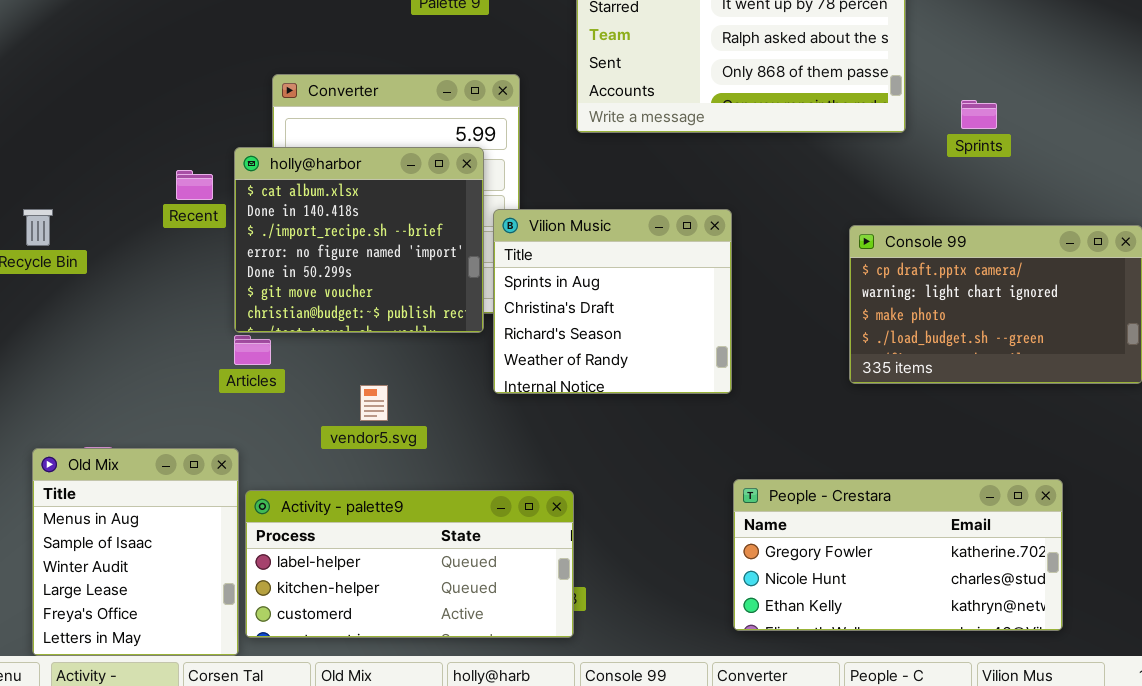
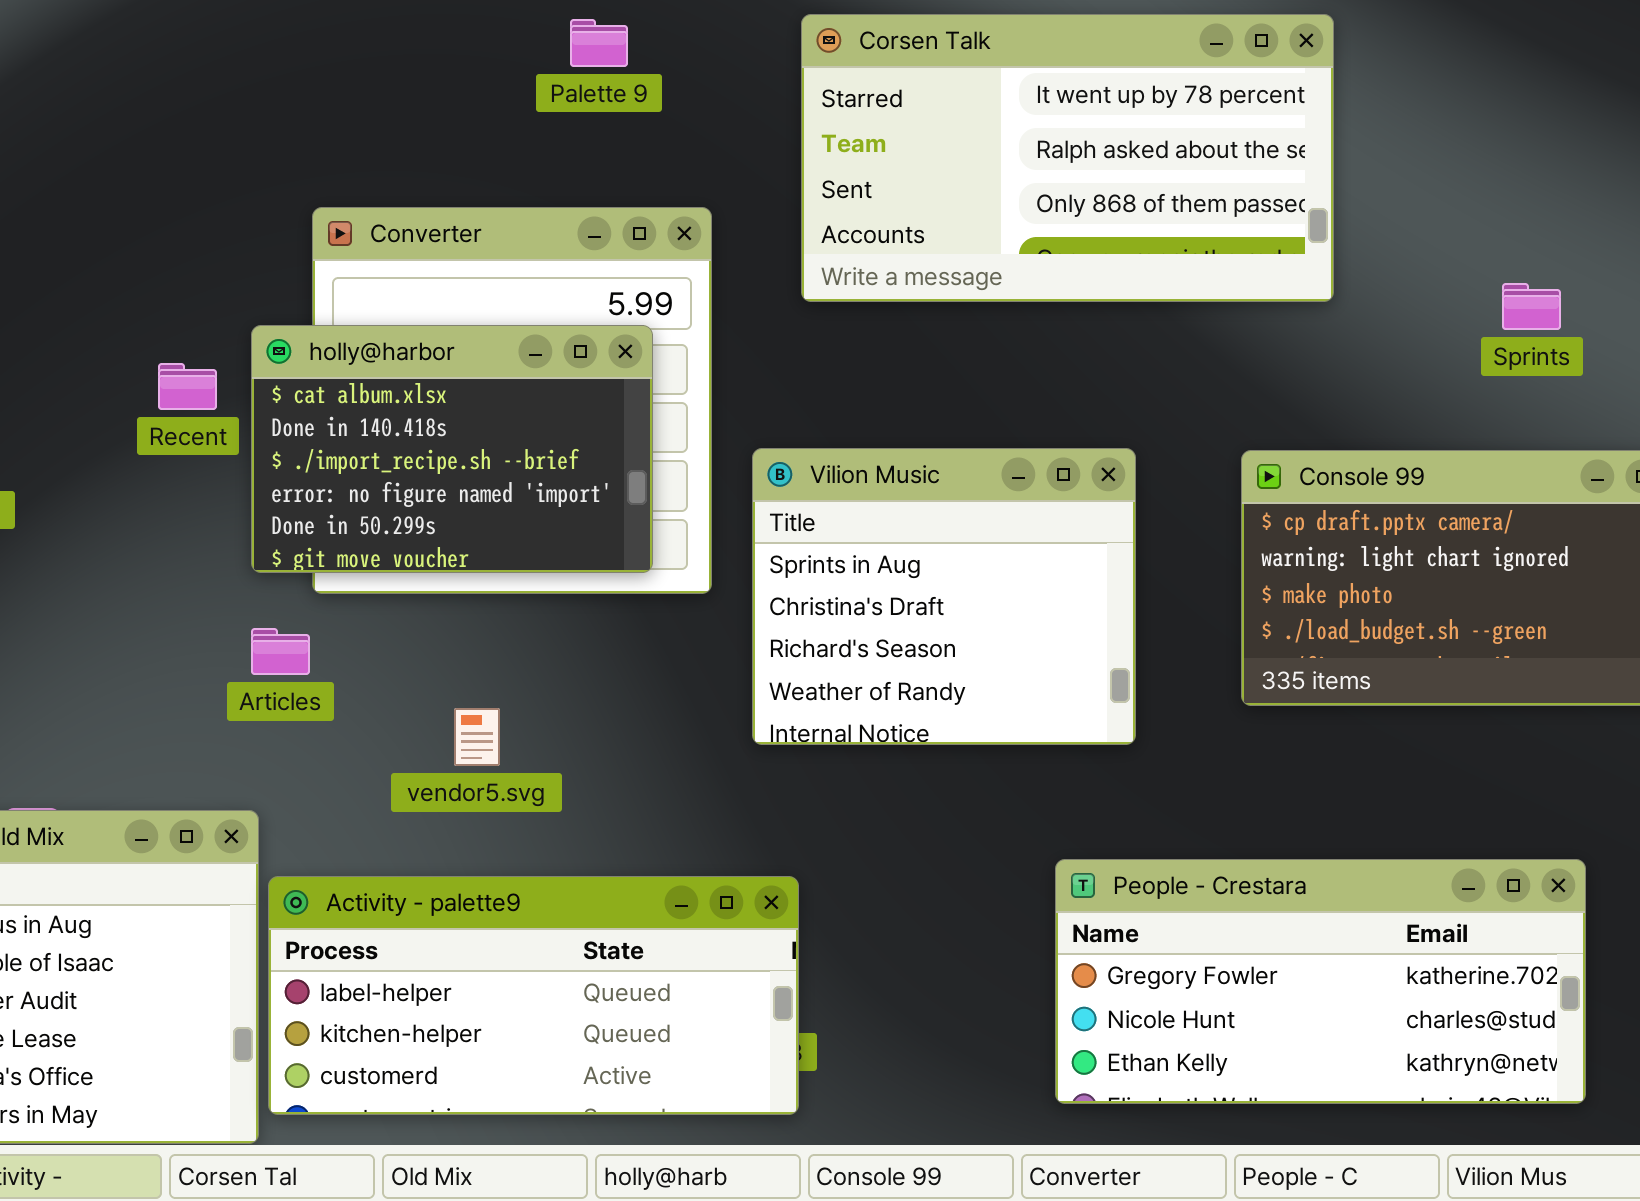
Sprints: [961,100,997,129] -> [1502,283,1561,330], moved
holly@harbor: [234,147,484,333] -> [251,325,653,573], resized
Vilion Music: [493,209,732,394] -> [752,448,1136,745], moved

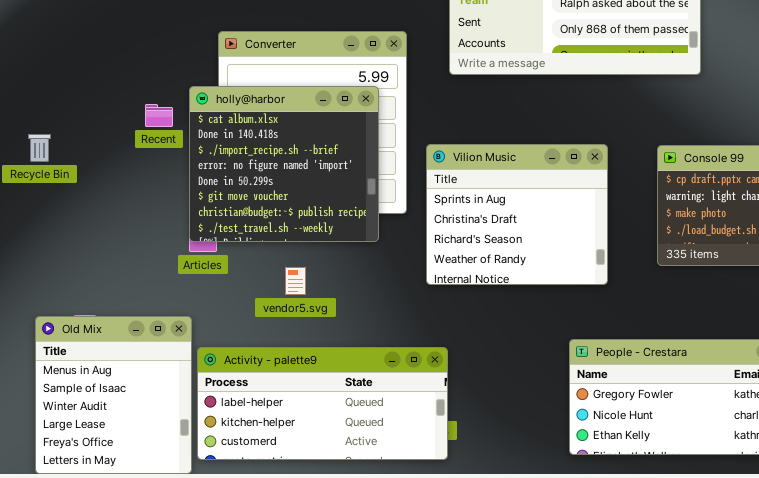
holly@harbor: [251,325,653,573] -> [189,86,379,242], resized

